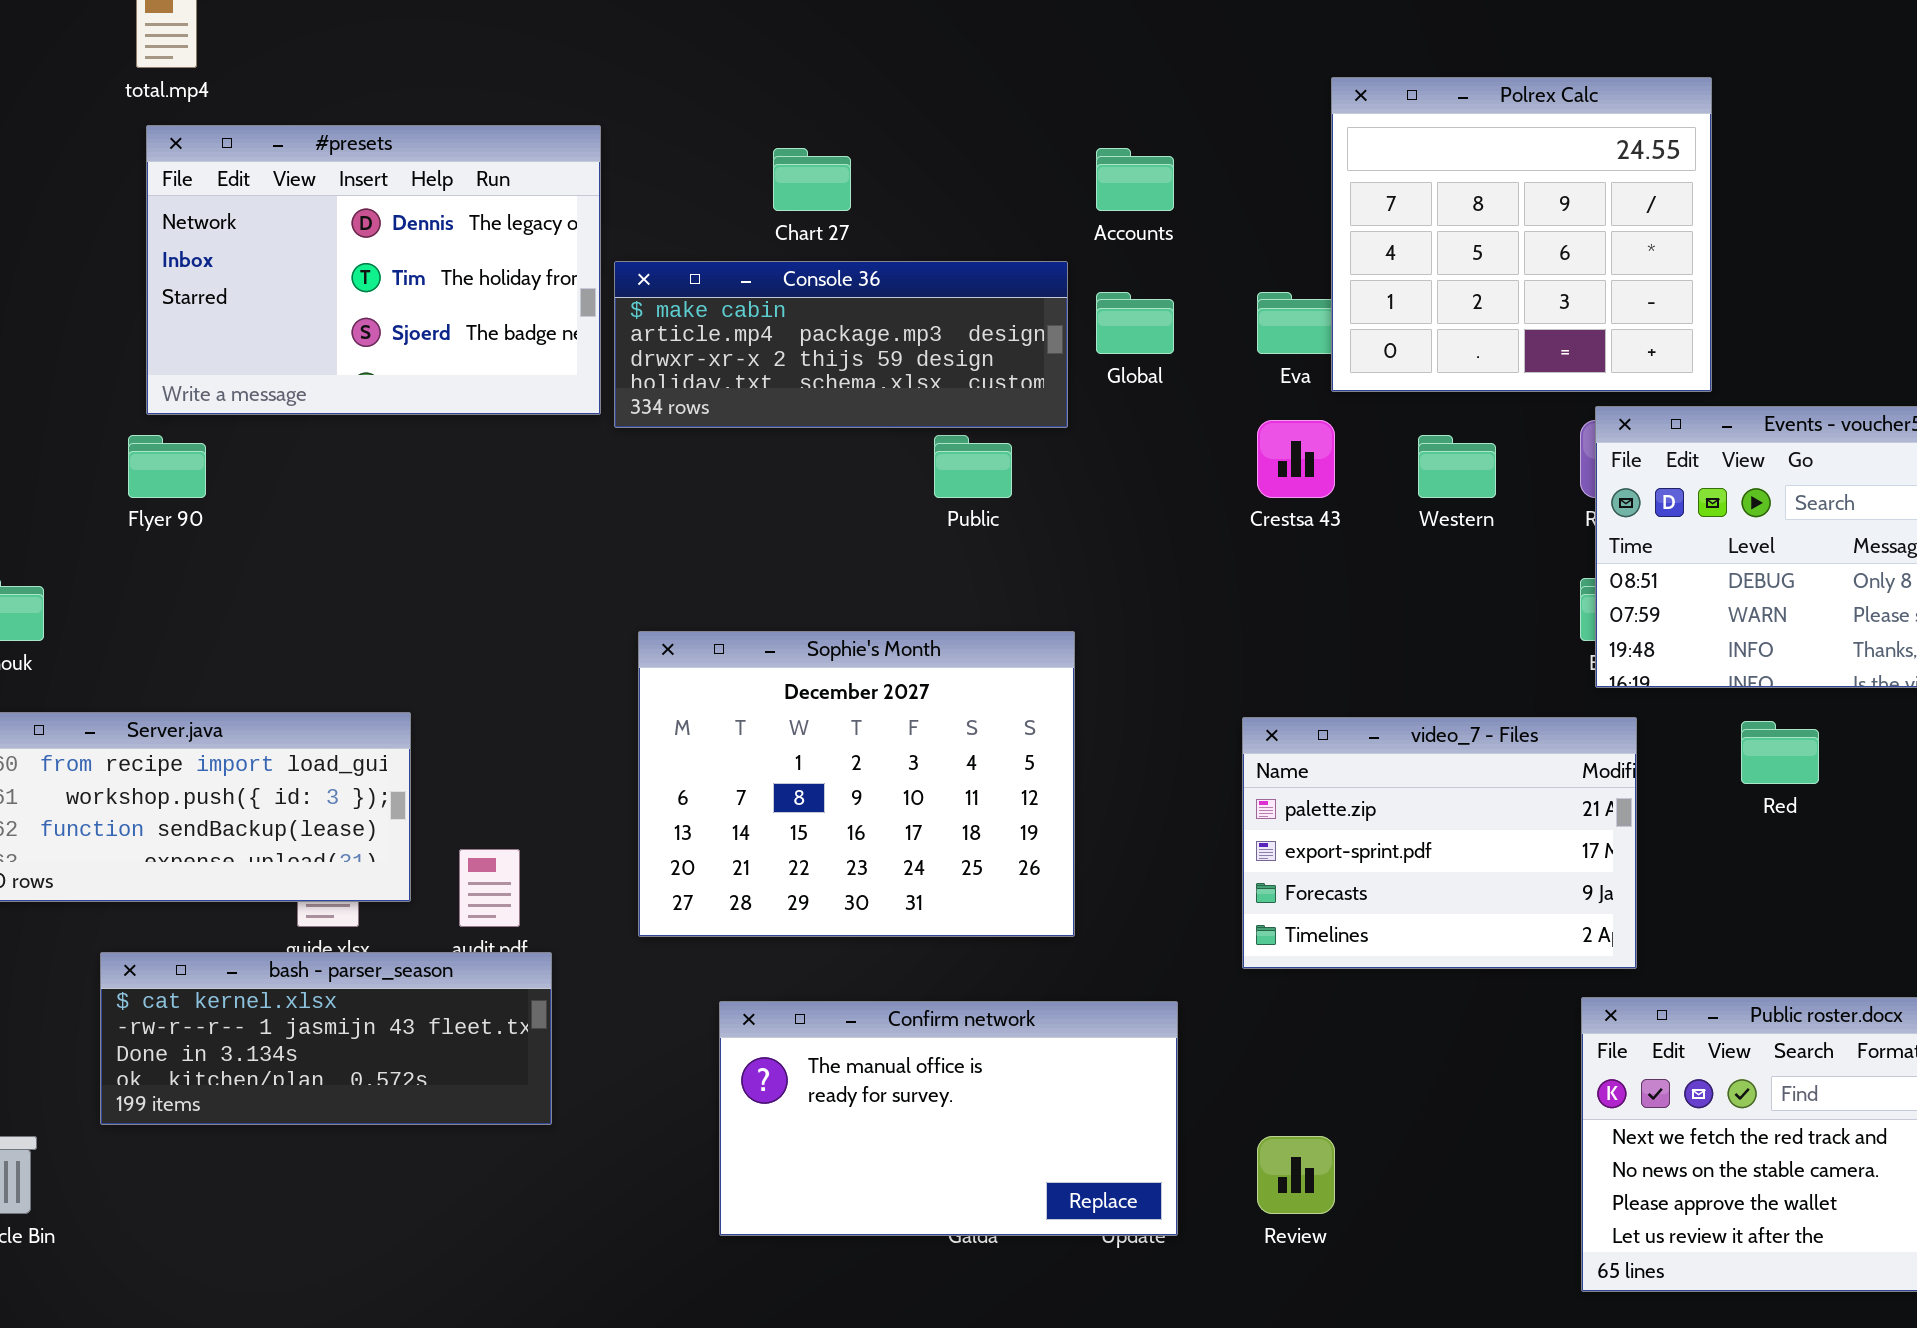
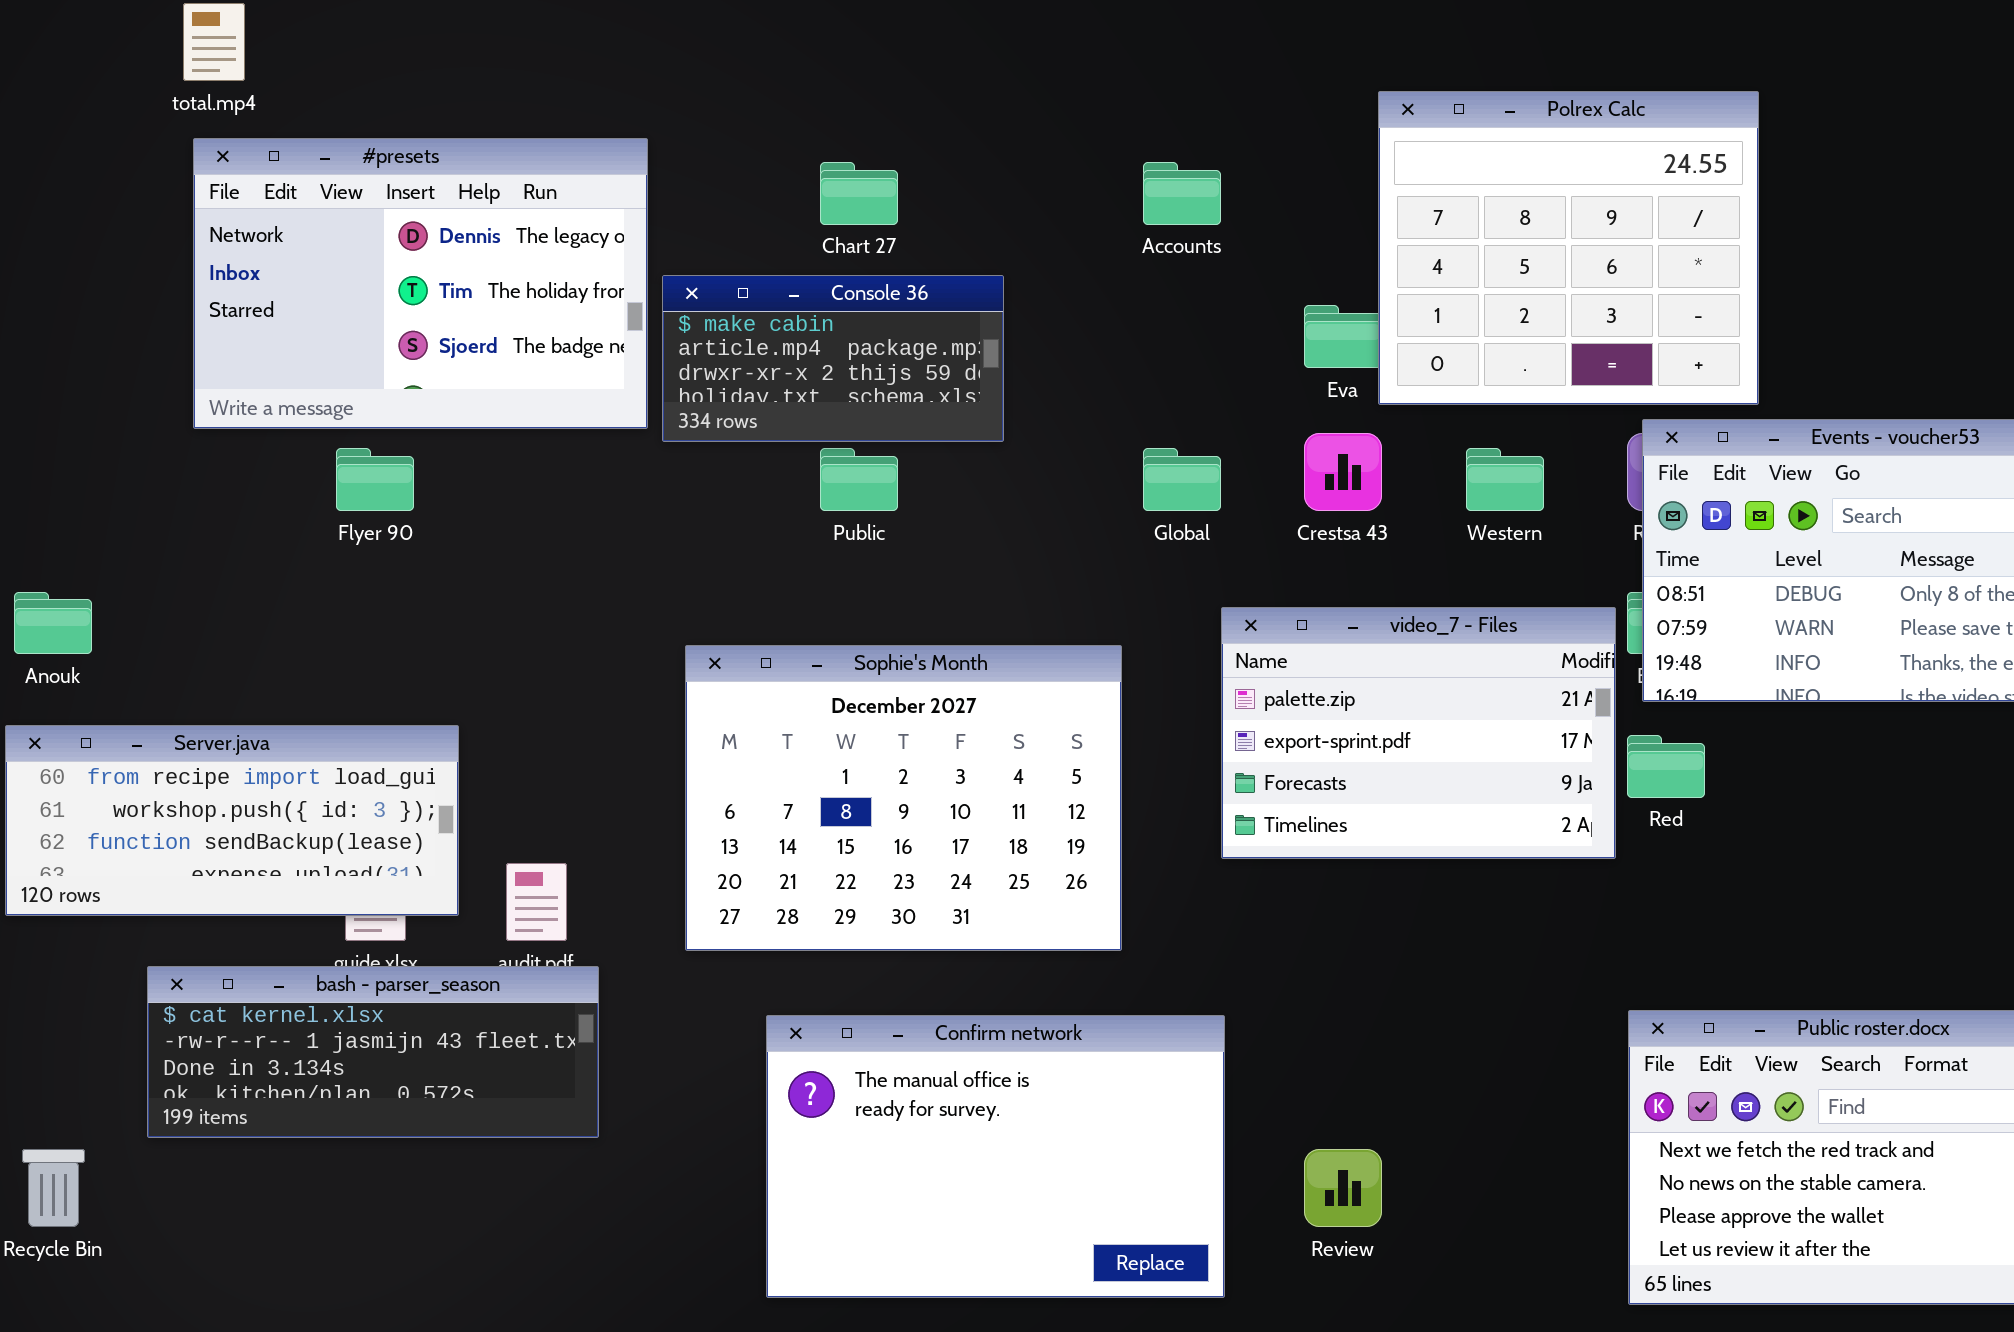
Console 36: [614,261,1068,428] -> [662,275,1004,442], resized
Global: [1096,292,1174,354] -> [1143,448,1221,511], moved
Flyer 90: [128,435,206,498] -> [336,448,414,511], moved
Public: [934,435,1012,498] -> [820,448,898,511], moved
video_7 - Files: [1242,717,1637,969] -> [1221,607,1616,859], moved
Red: [1741,721,1819,784] -> [1627,735,1705,798], moved
Confirm network: [719,1001,1178,1236] -> [766,1015,1225,1298], resized

